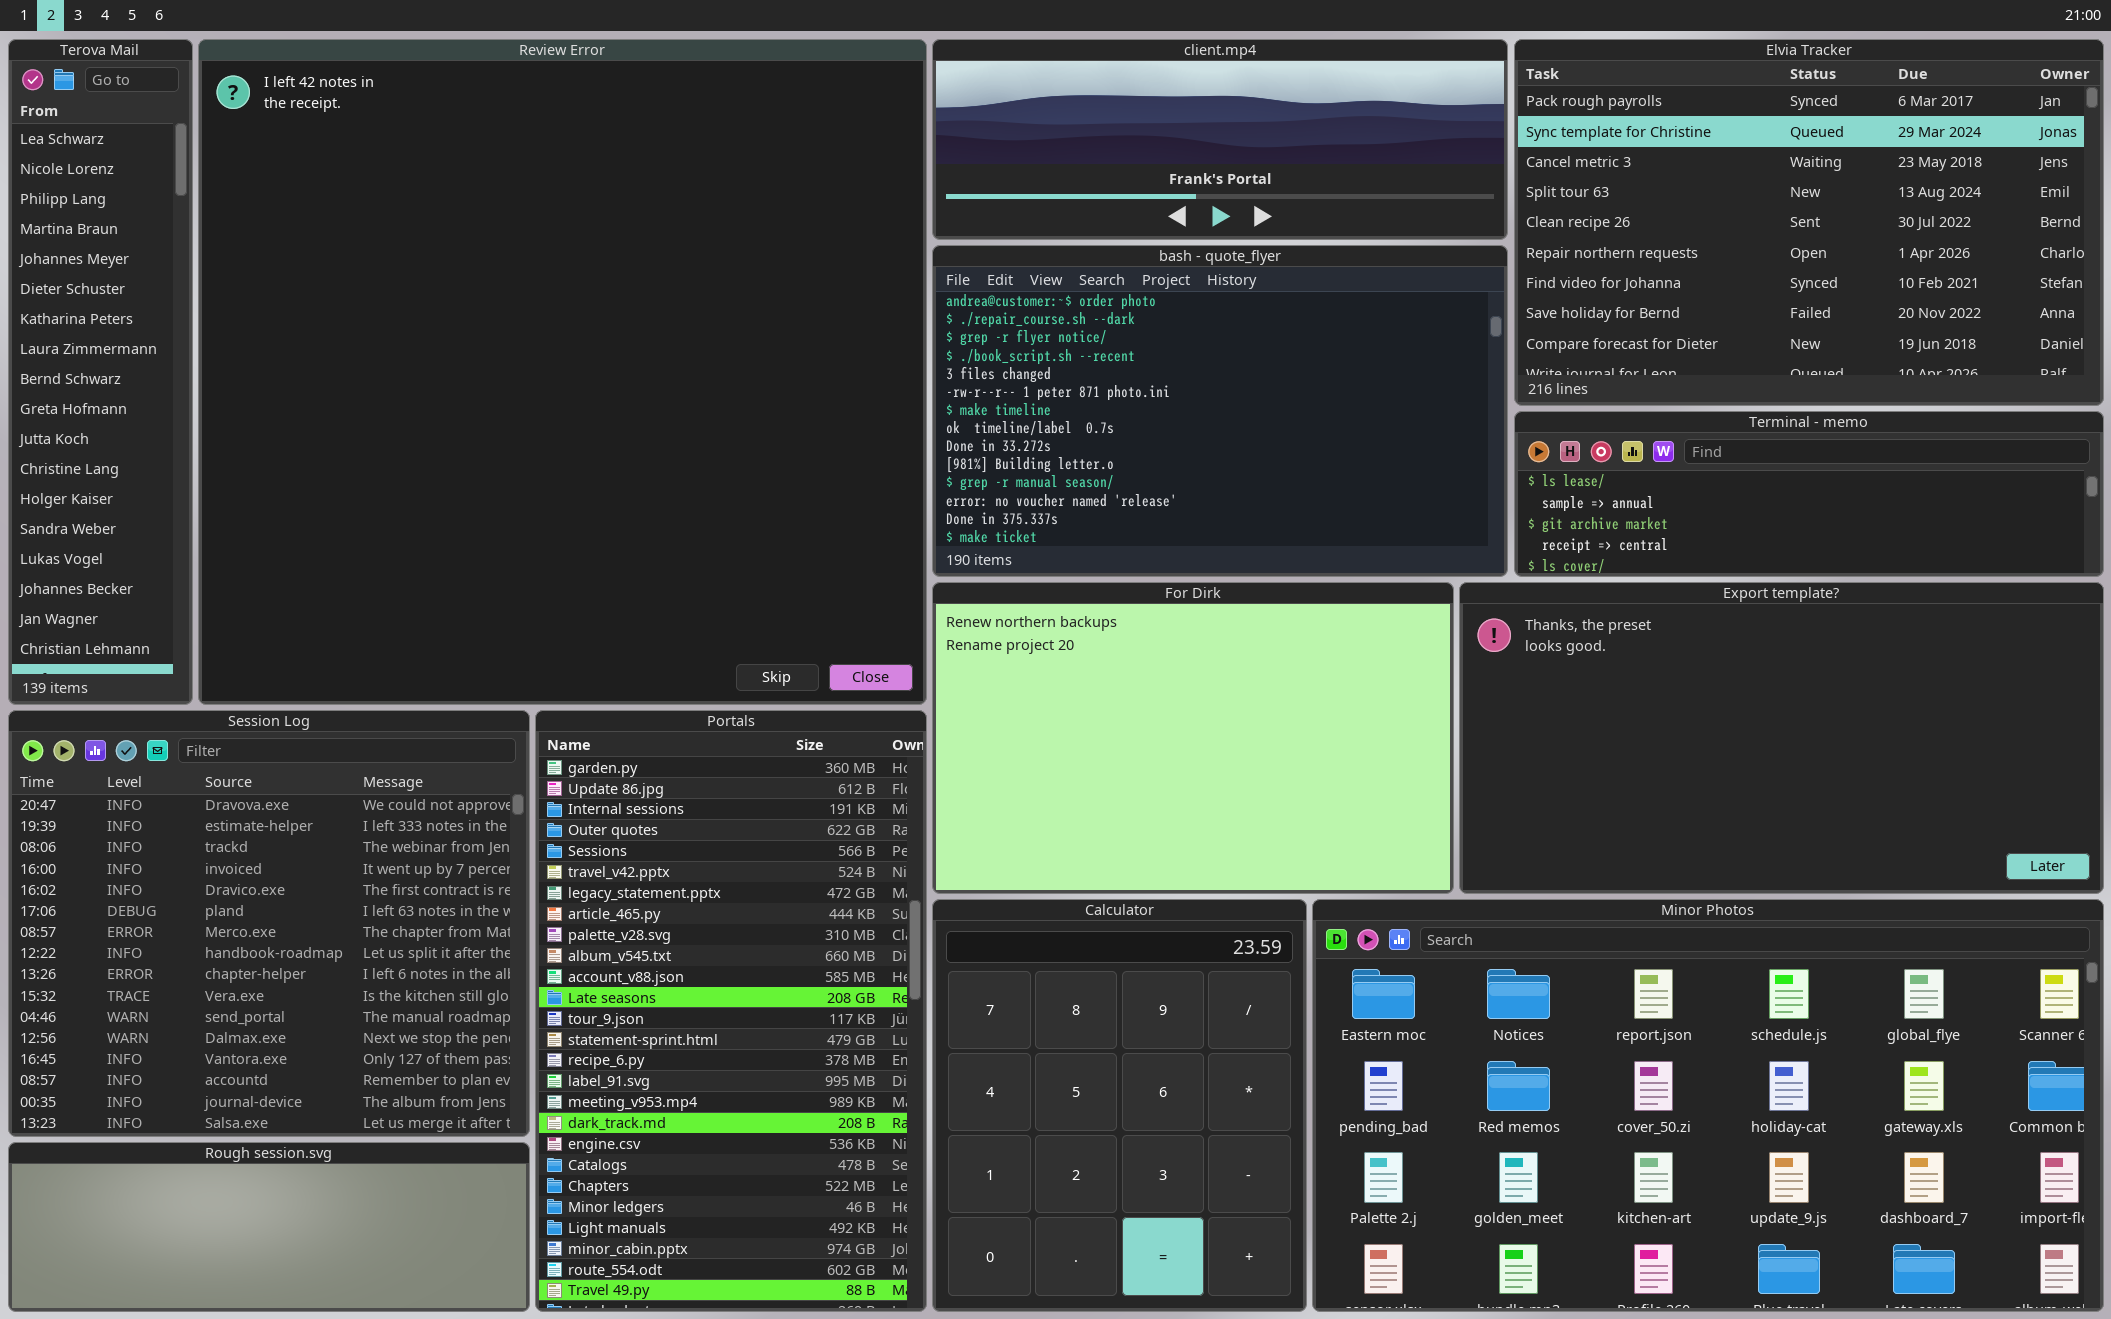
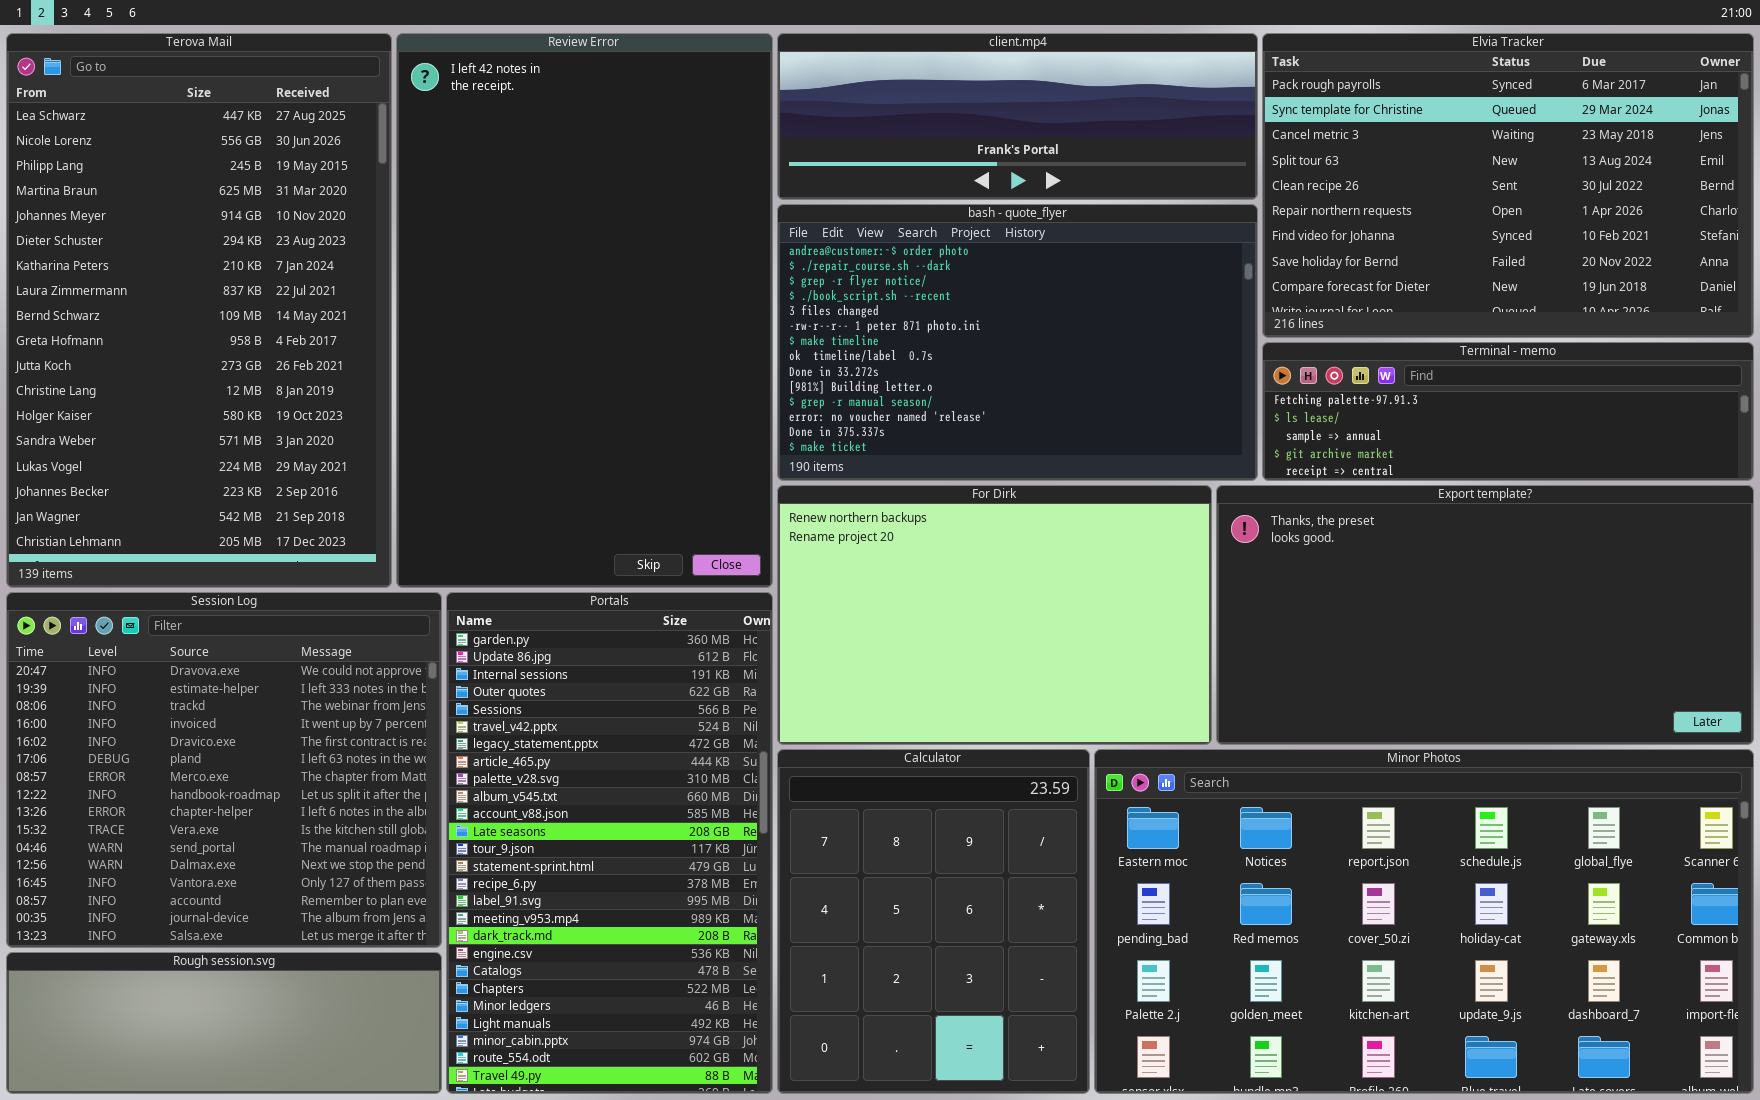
Terova Mail: [8,39,193,705] -> [6,33,392,588], resized
Review Error: [198,39,927,705] -> [396,33,773,588], resized
Terminal - memo: [1514,411,2104,577] -> [1262,342,1754,481], scrolled up 1 row

